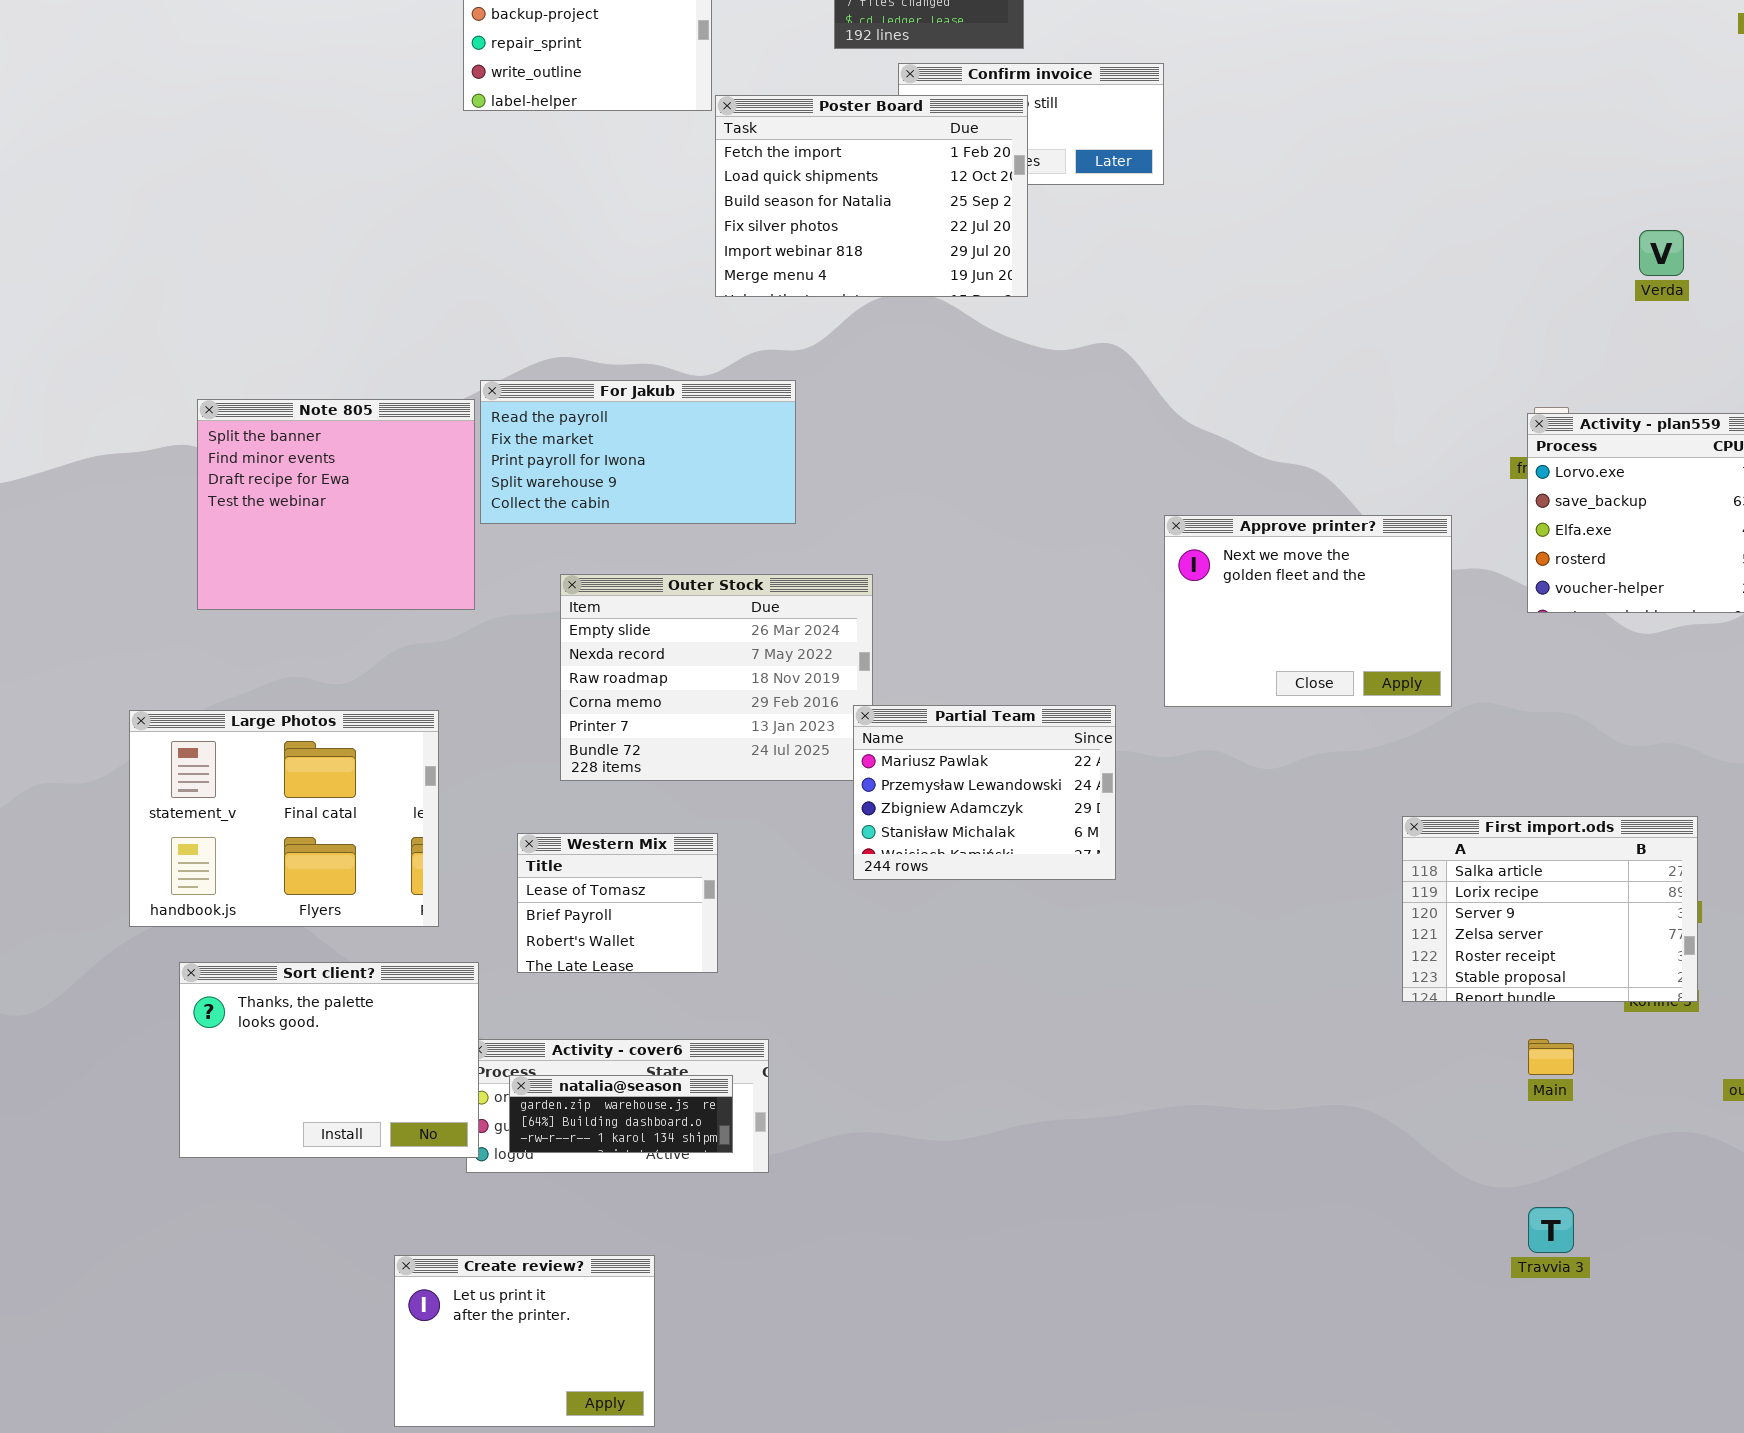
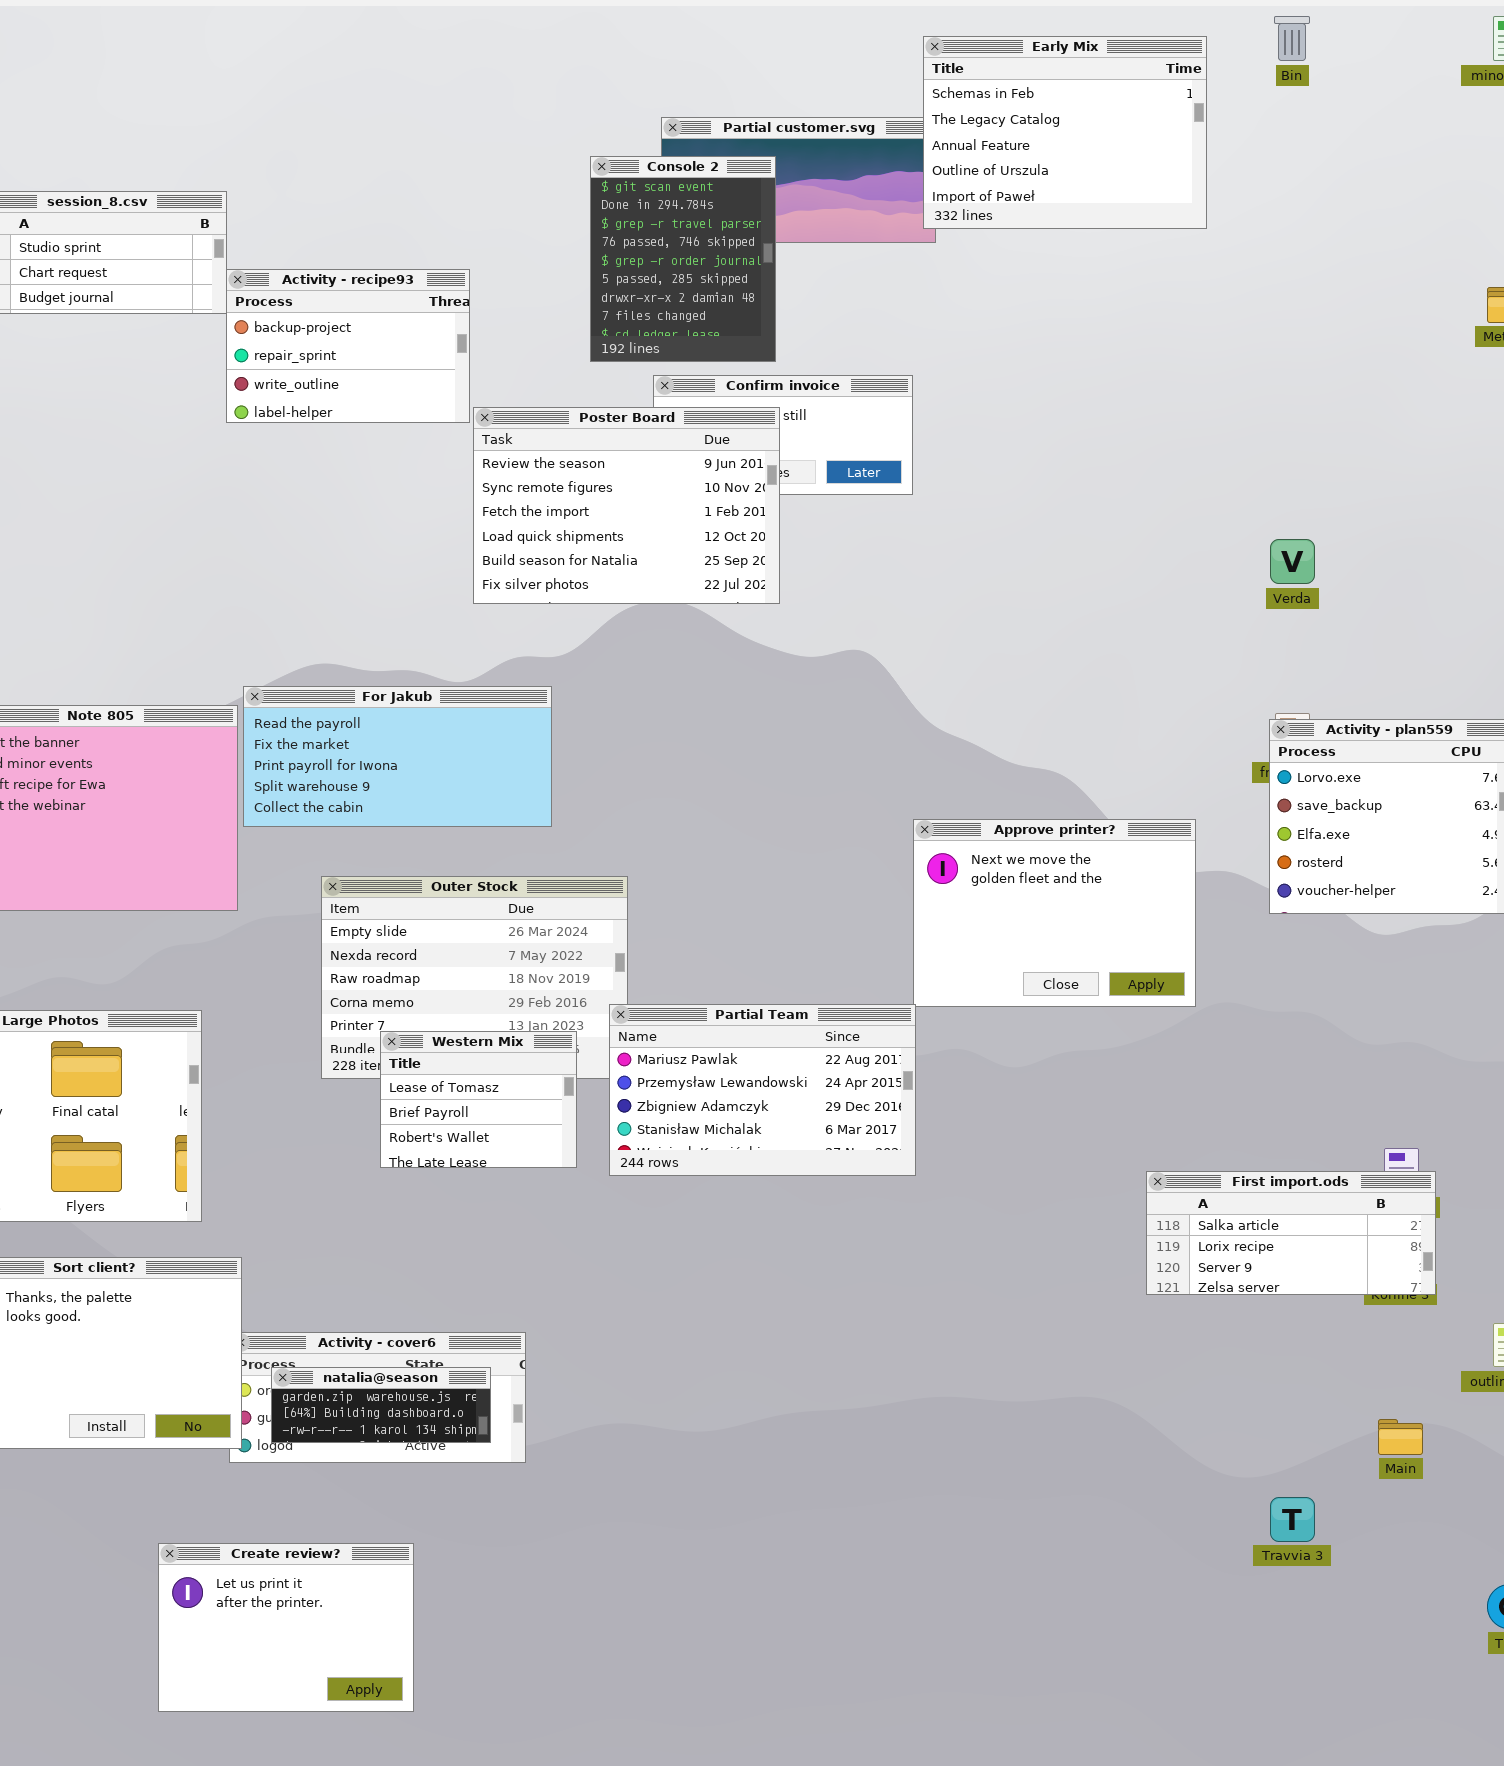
Poster Board: [715,95,1028,297] -> [473,407,780,604], scrolled up 2 rows
Verda: [1639,230,1684,276] -> [1270,539,1315,584], moved
Partial Team: [853,705,1116,880] -> [609,1004,916,1176], resized
First import.ods: [1402,816,1698,1002] -> [1146,1171,1436,1295], resized
Western Mix: [517,833,718,973] -> [380,1031,577,1168], moved
Main: [1528,1039,1574,1075] -> [1378,1419,1423,1455], moved

